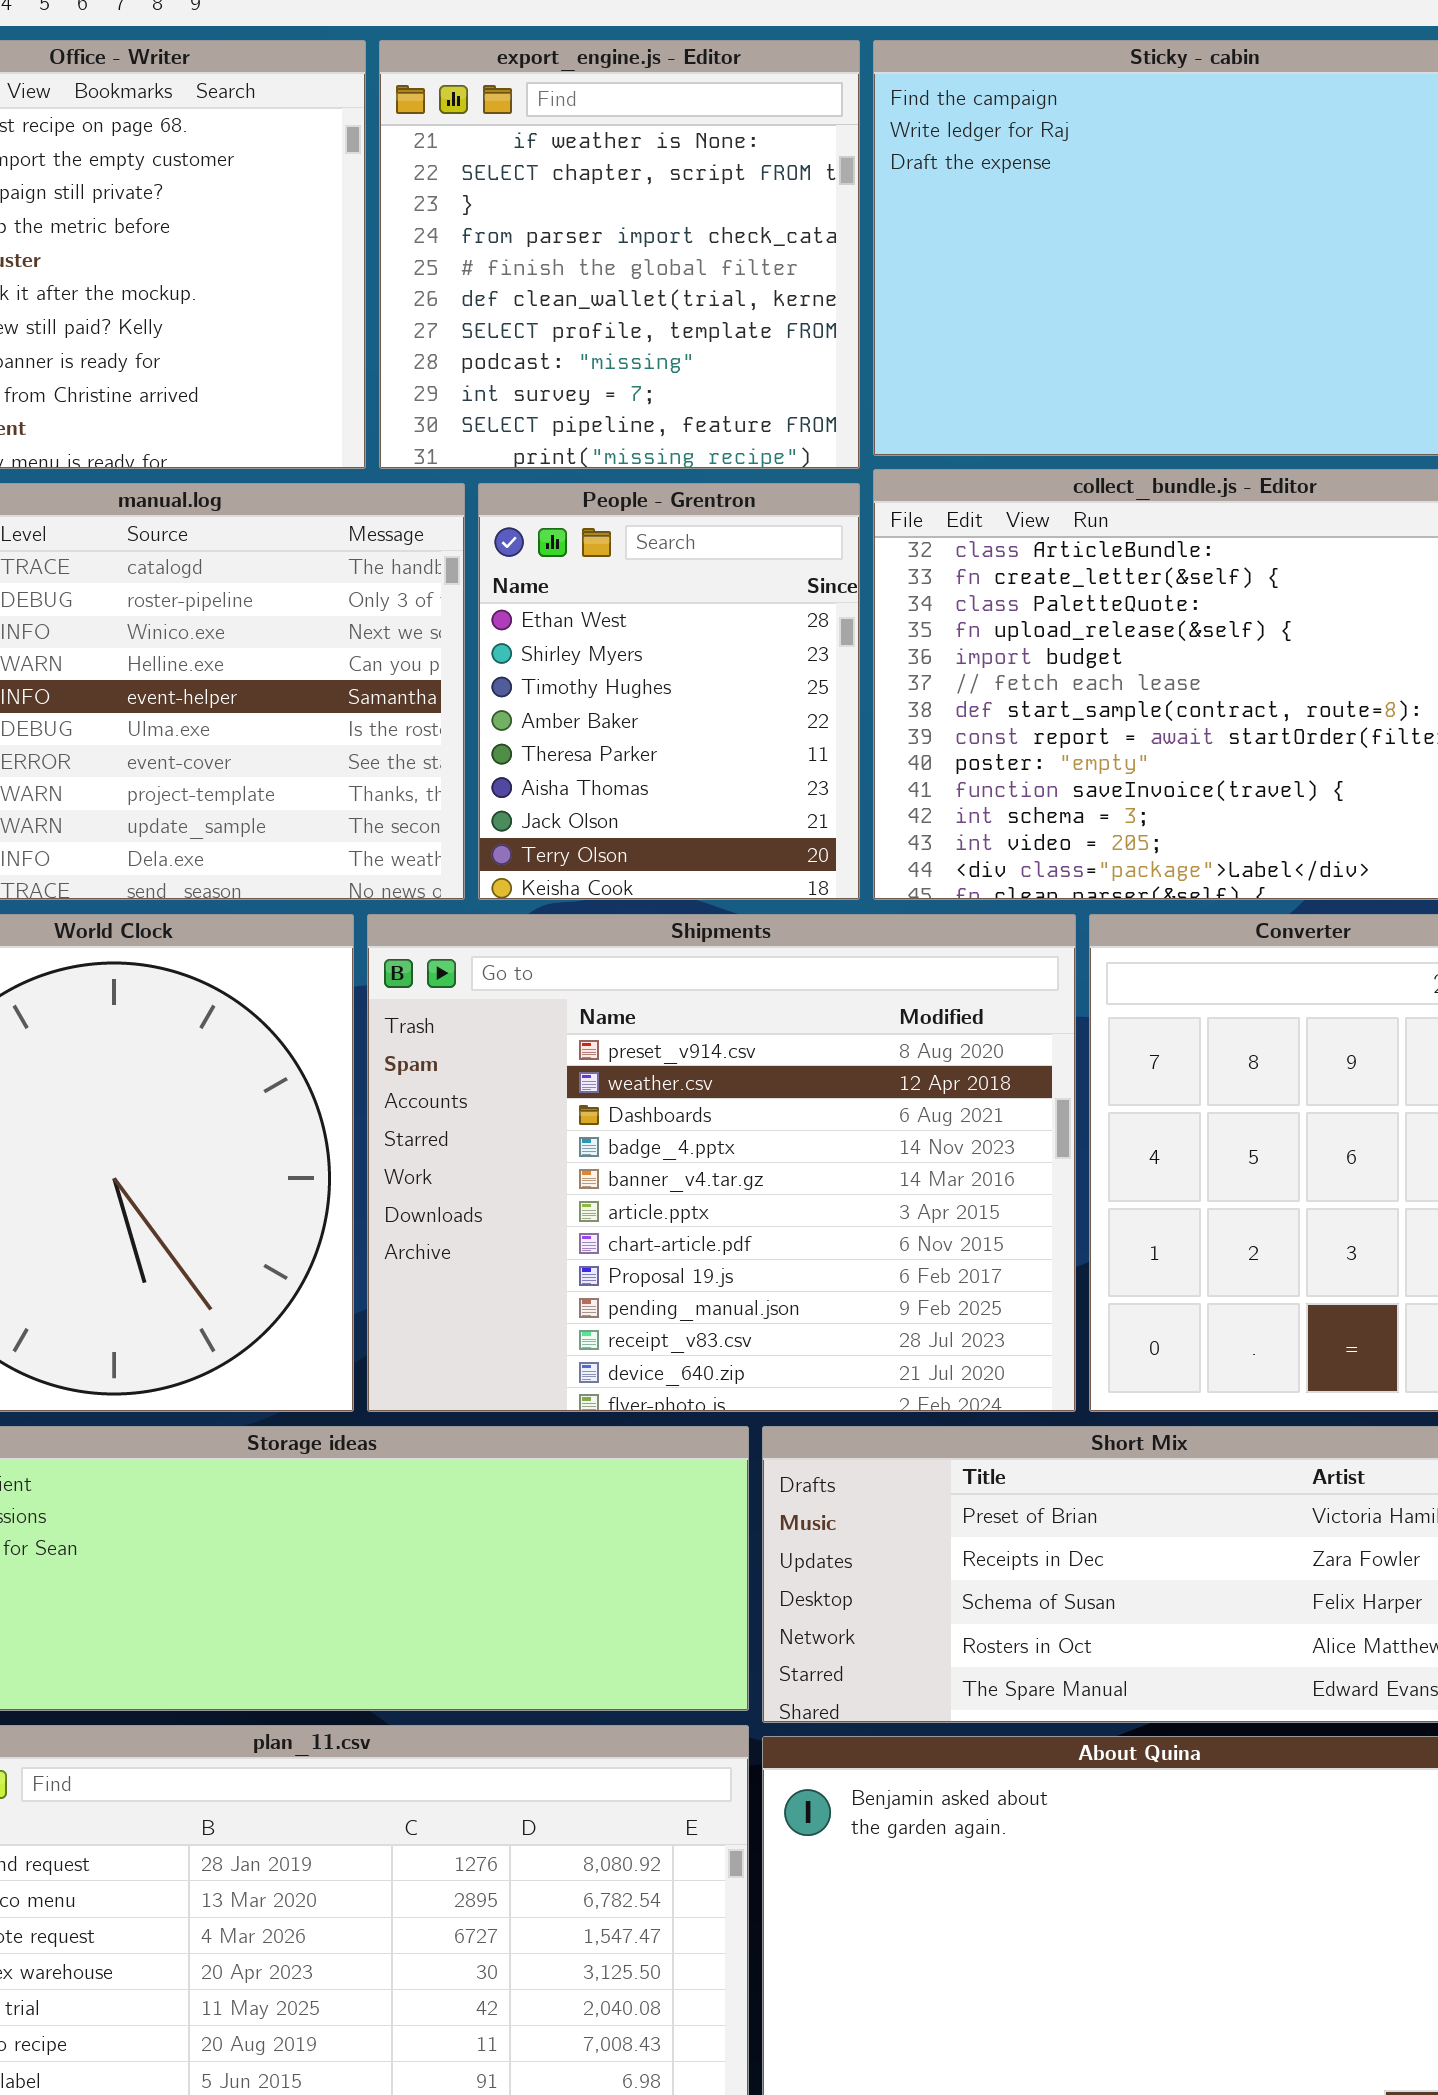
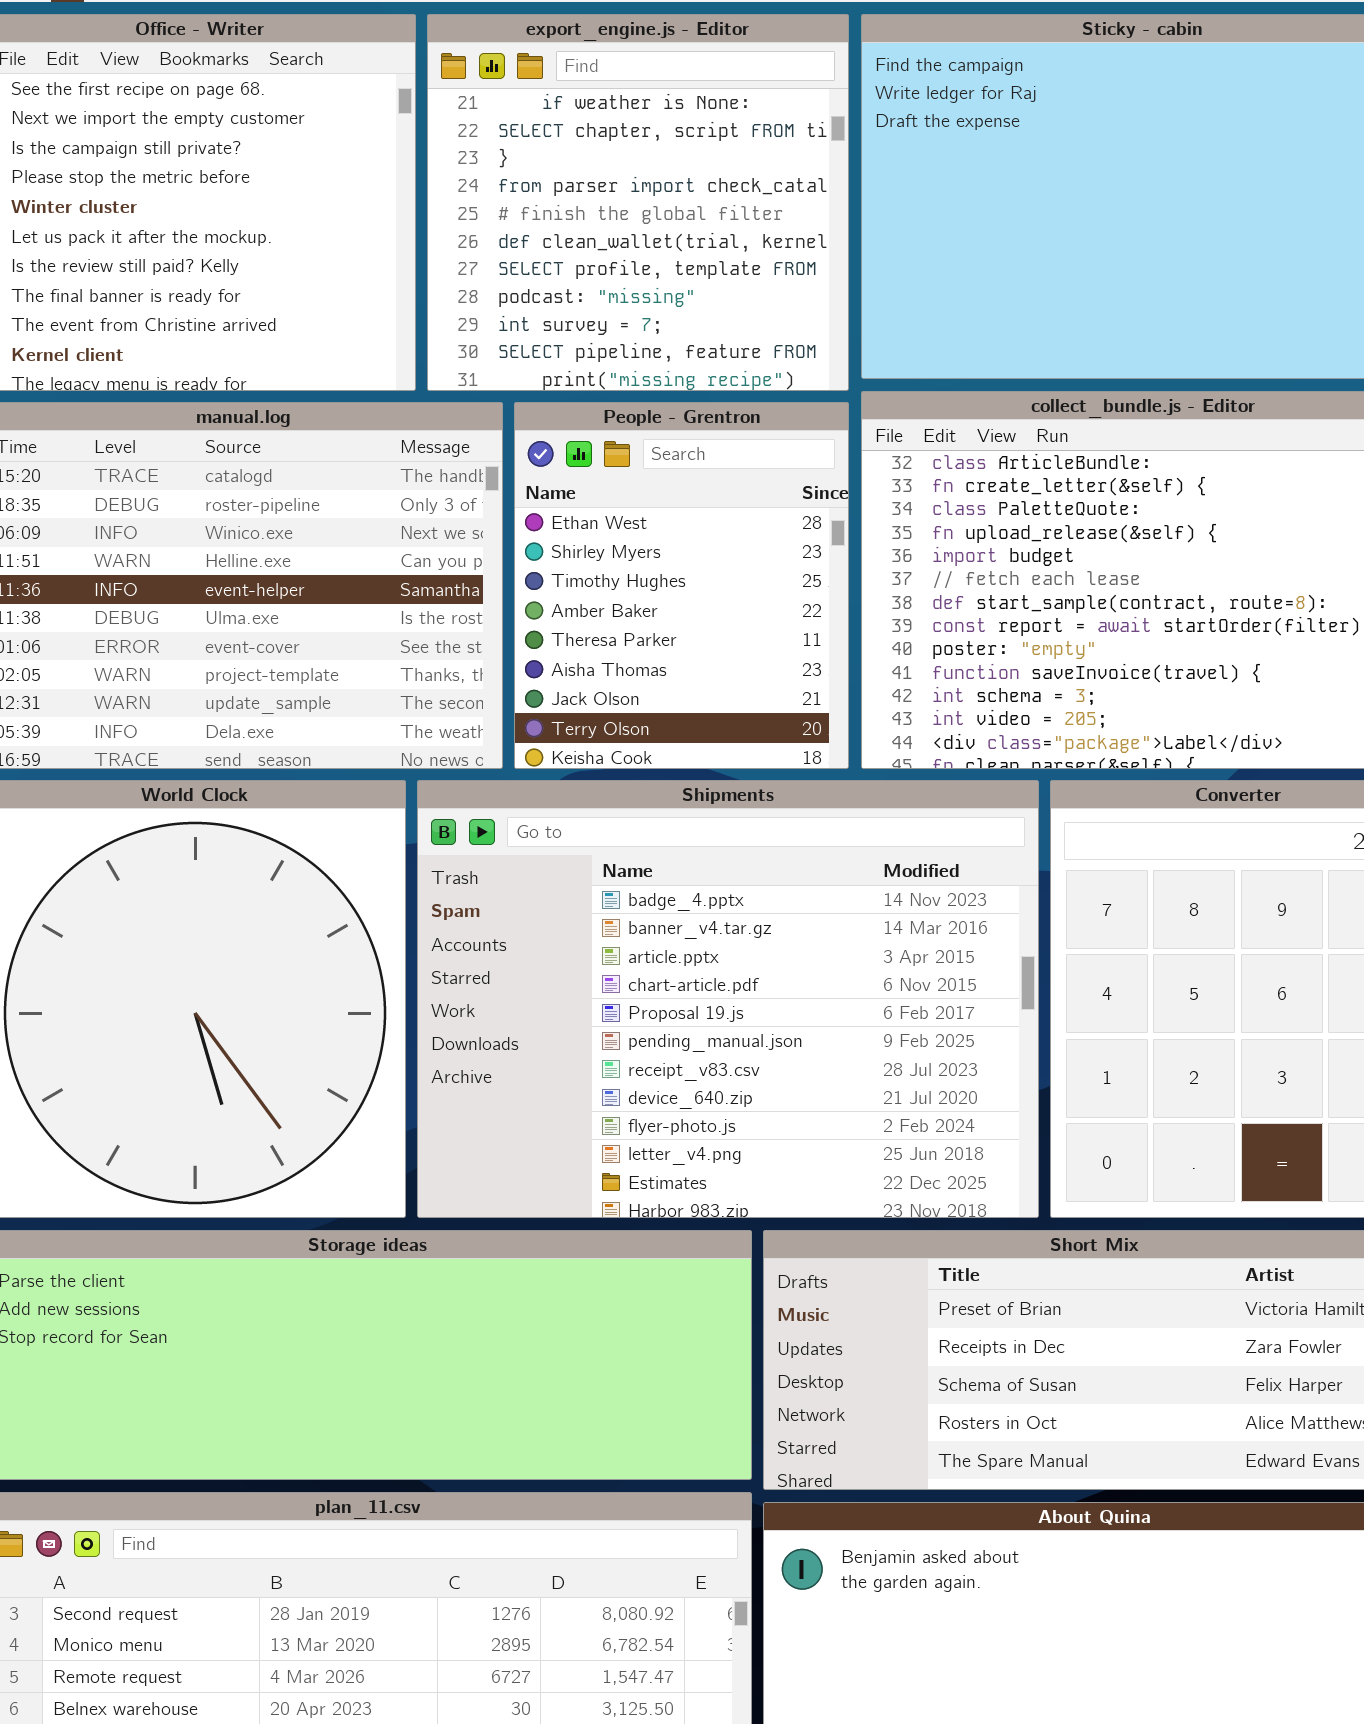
Shipments: [367,914,1076,1412] -> [417,780,1039,1218], scrolled down 3 rows

